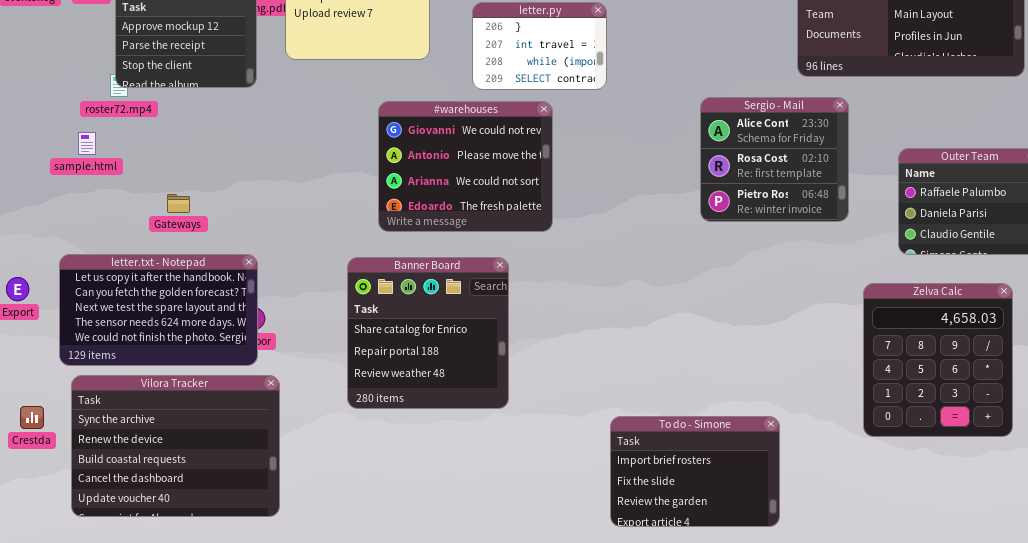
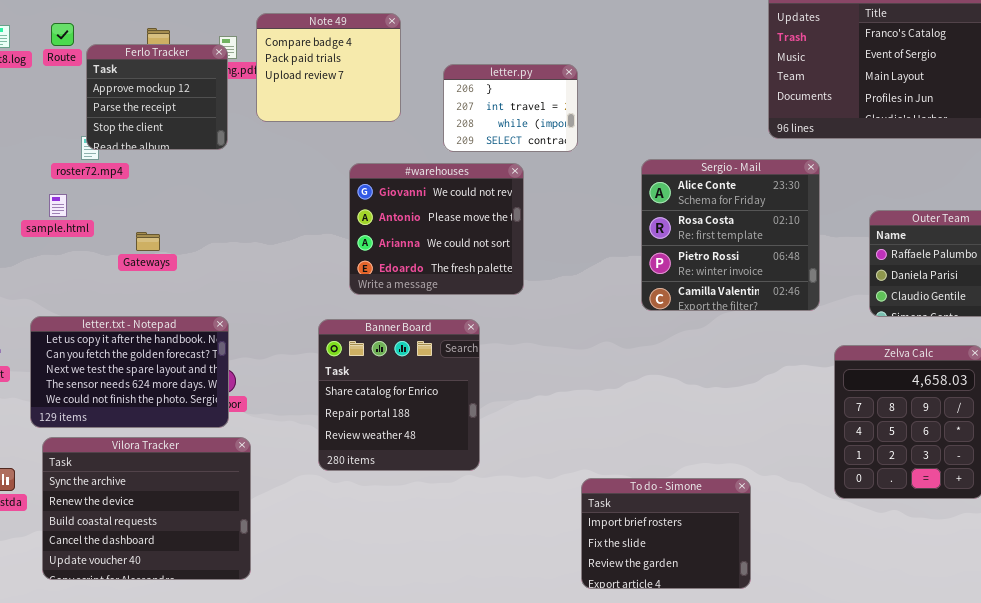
Sergio - Mail: [700,97,849,222] -> [641,159,820,311], resized
Gateways: [167,194,190,213] -> [136,232,160,251], moved

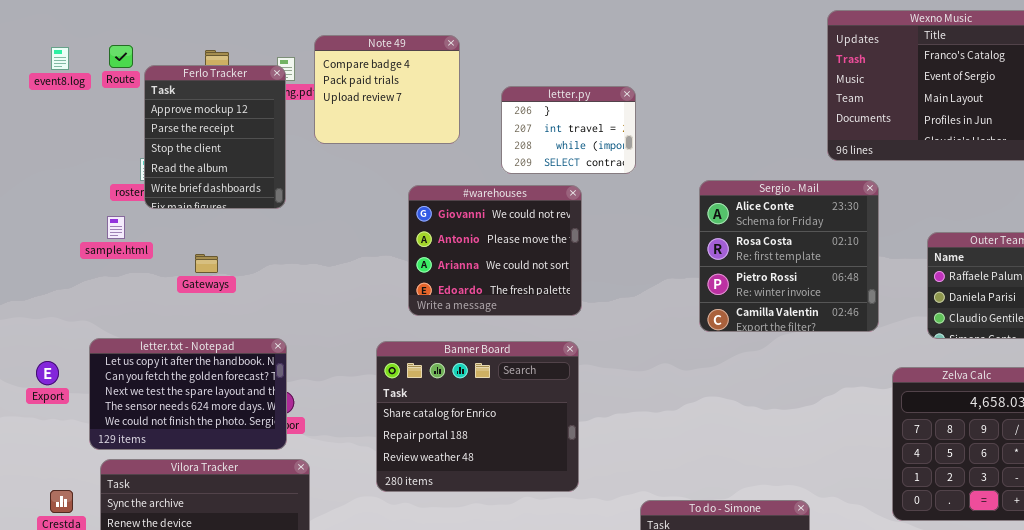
Ferlo Tracker: [86,44,228,150] -> [144,65,286,209], resized
Banner Board: [318,319,480,471] -> [376,341,579,492], resized

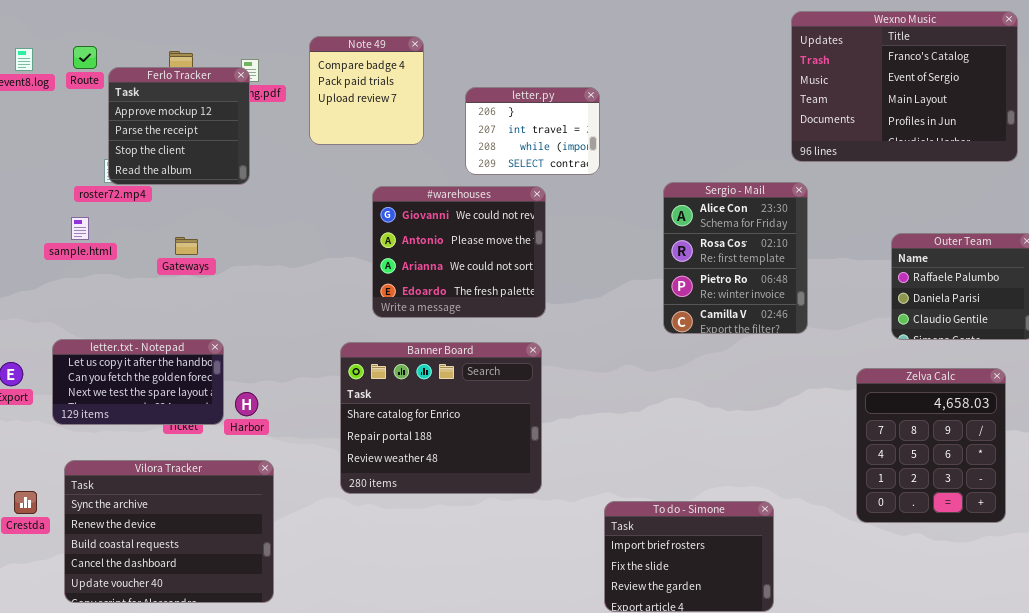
Note 49: [314,35,460,144] -> [309,36,424,145], resized
Ferlo Tracker: [144,65,286,209] -> [108,67,250,185], resized
Sergio - Mail: [699,180,879,332] -> [663,182,808,334], resized
Gateways: [195,254,218,273] -> [175,237,198,255], moved
letter.txt - Notepad: [89,338,287,450] -> [52,339,224,425], resized

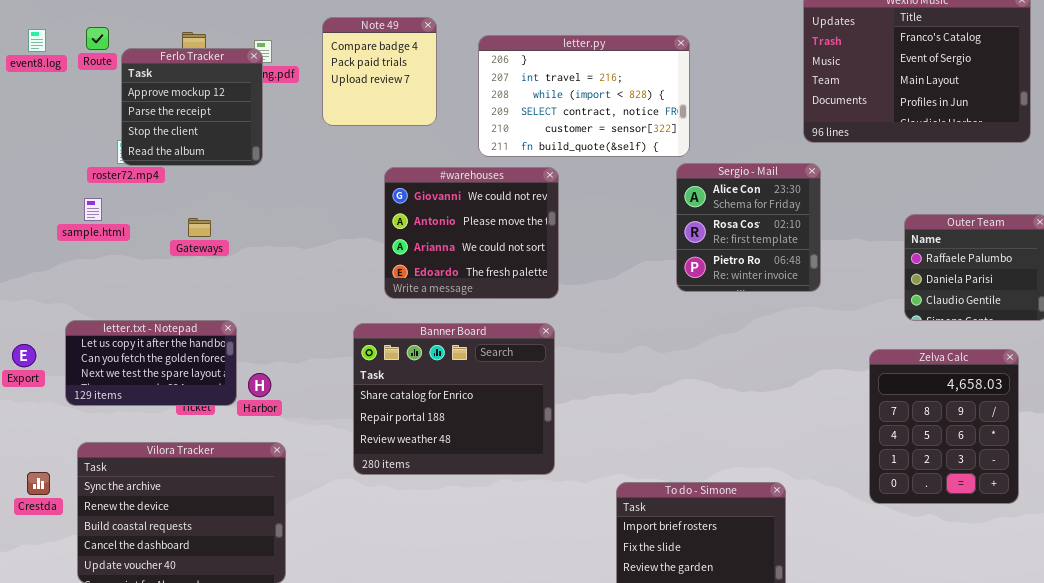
letter.py: [465,87,600,175] -> [478,35,690,157], resized
Sergio - Mail: [663,182,808,334] -> [676,163,821,292], resized

